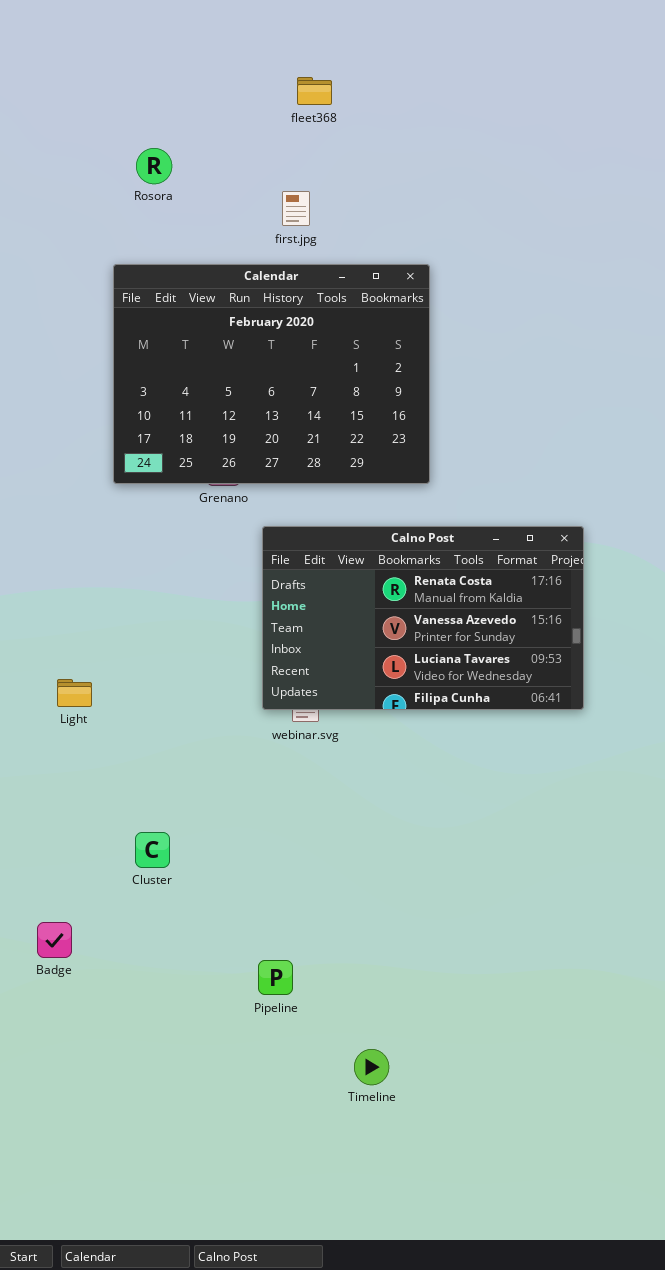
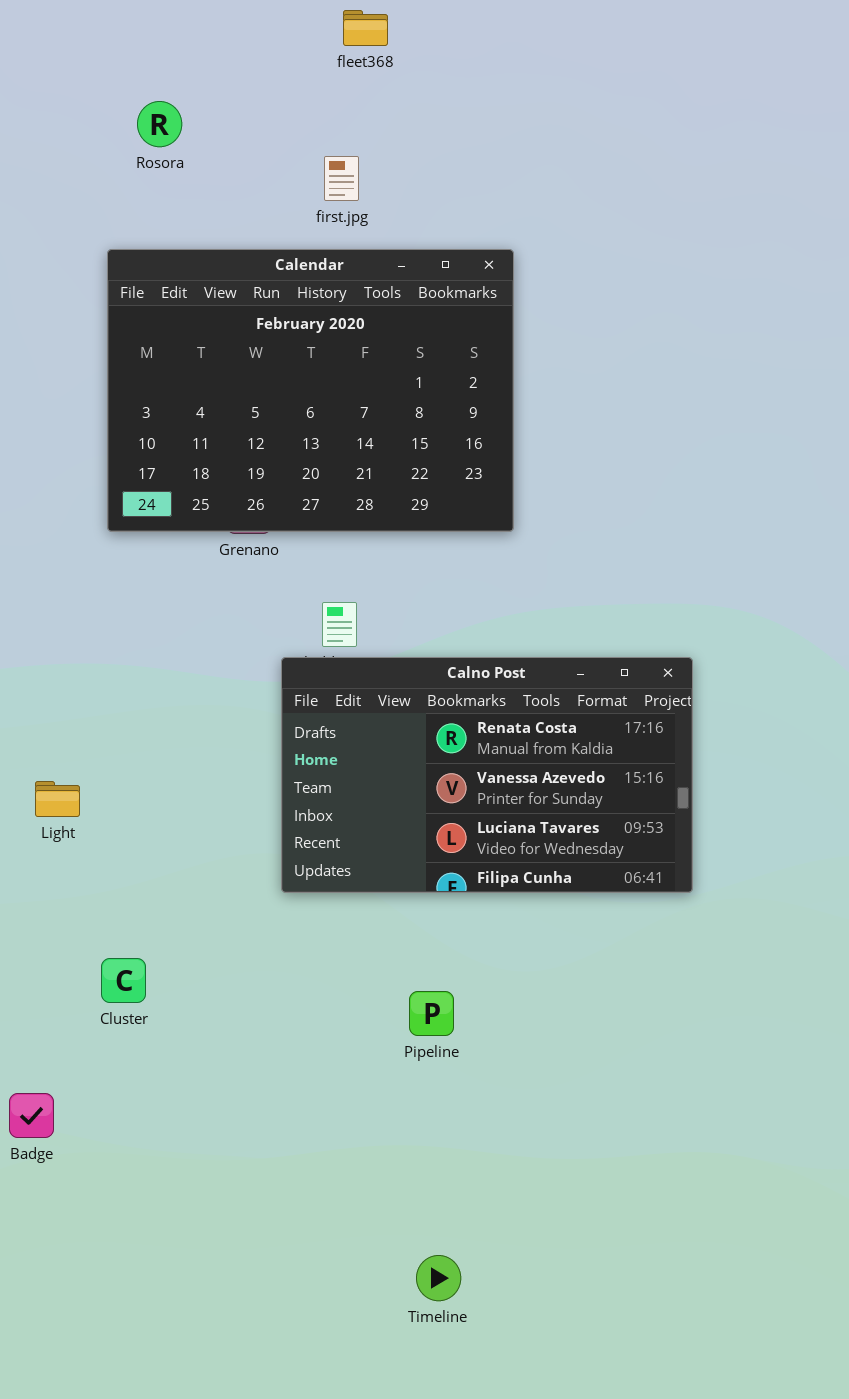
Calno Post: [262,526,584,710] -> [281,657,693,893], moved
Cluster: [135,832,170,868] -> [101,958,146,1003], moved
Pipeline: [258,960,293,995] -> [409,991,454,1036], moved

